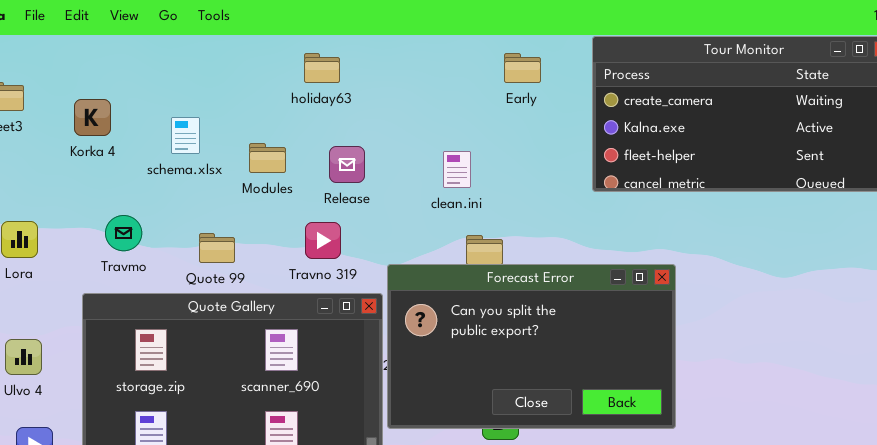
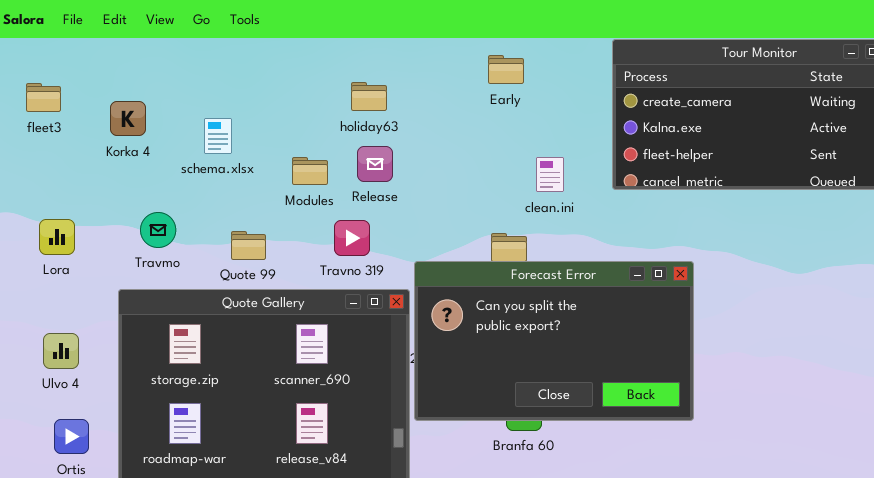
holiday63: [304,53,340,83] -> [351,82,387,111], moved
Early: [504,53,541,83] -> [488,55,524,84], moved
Modules: [249,143,286,173] -> [292,157,328,185], moved
clean.ini: [443,151,471,188] -> [536,157,564,192], moved

